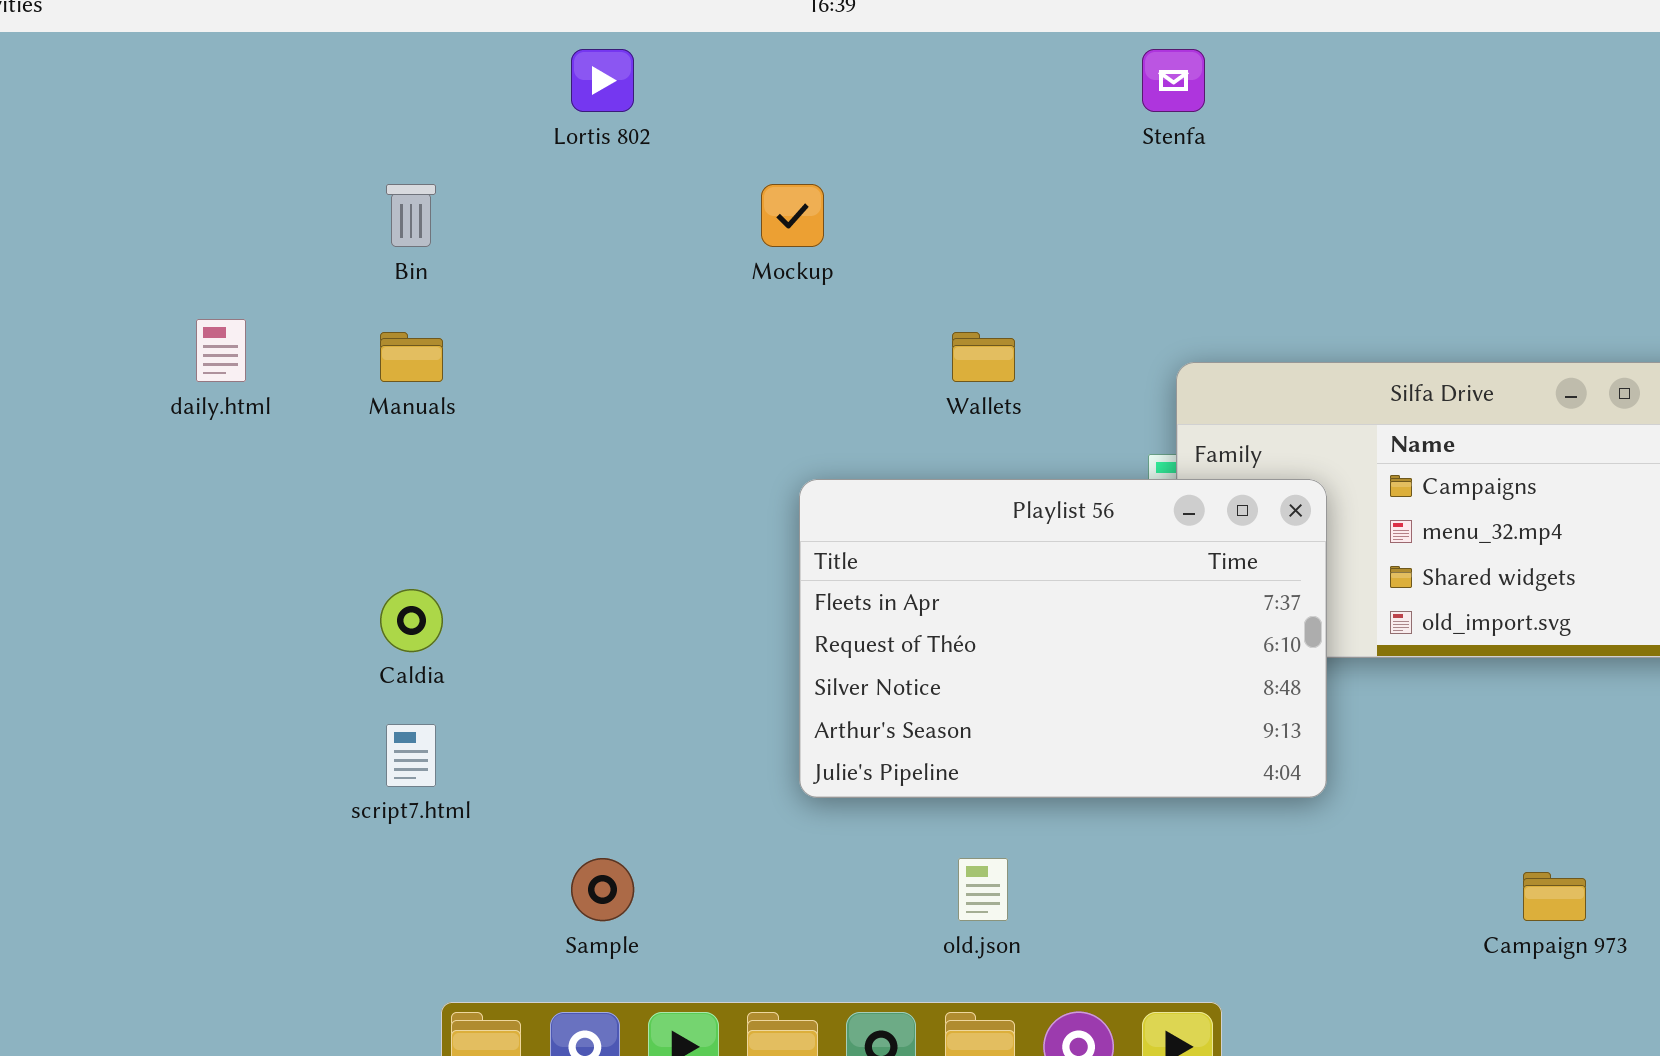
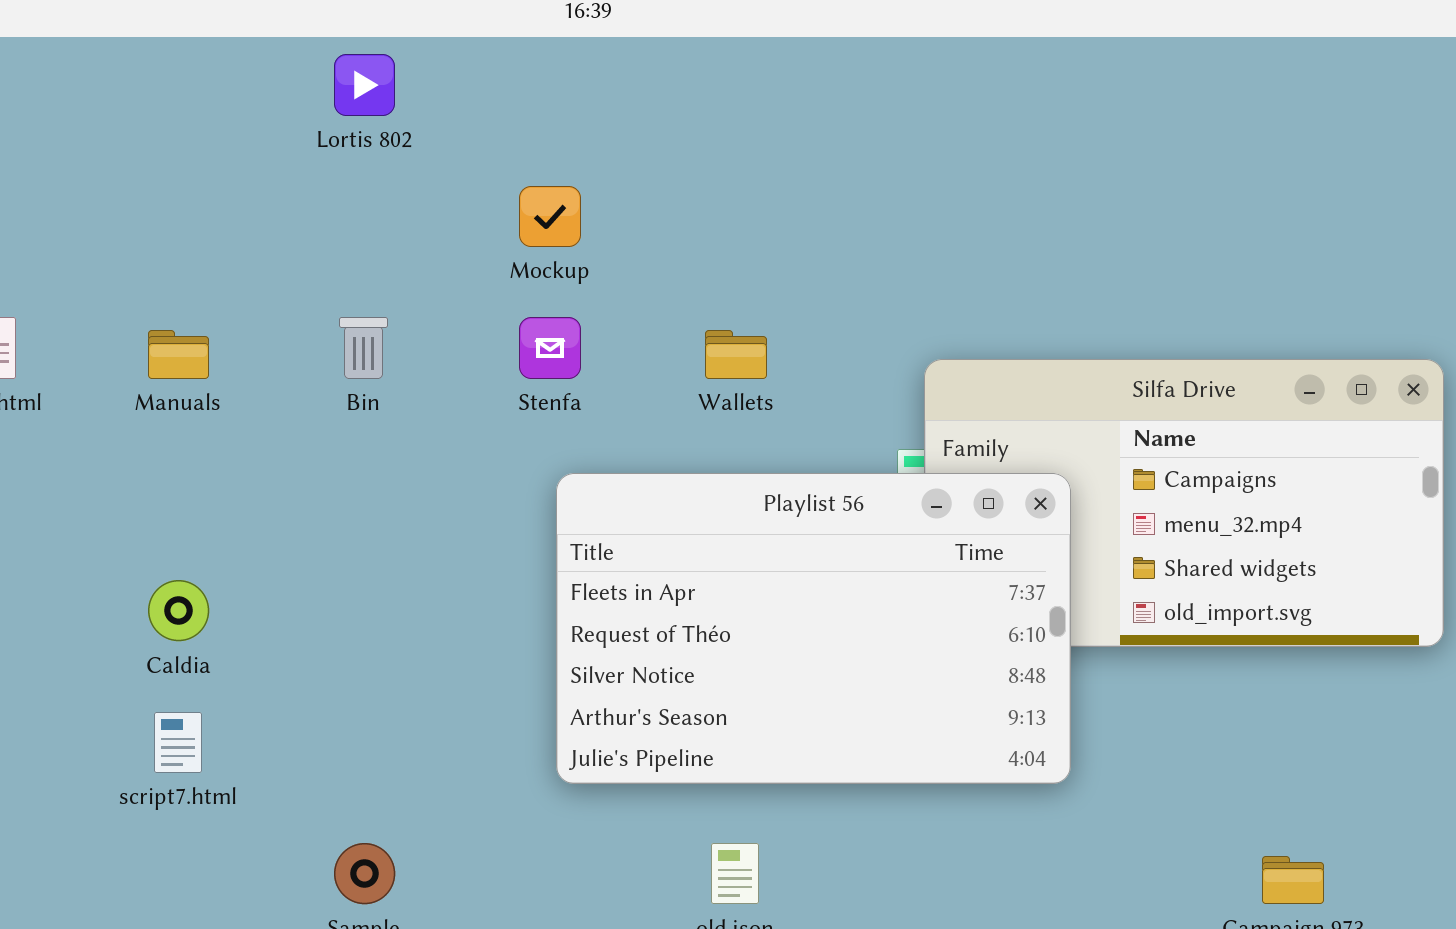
Stenfa: [1142,49,1205,112] -> [519,317,581,379], moved
Bin: [386,184,436,247] -> [339,317,388,379], moved

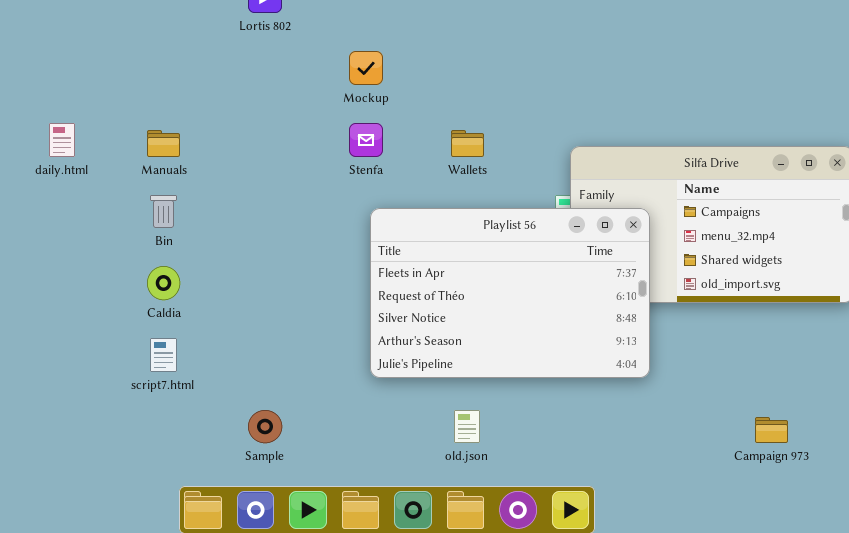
Bin: [339,317,388,379] -> [150,195,177,228], moved

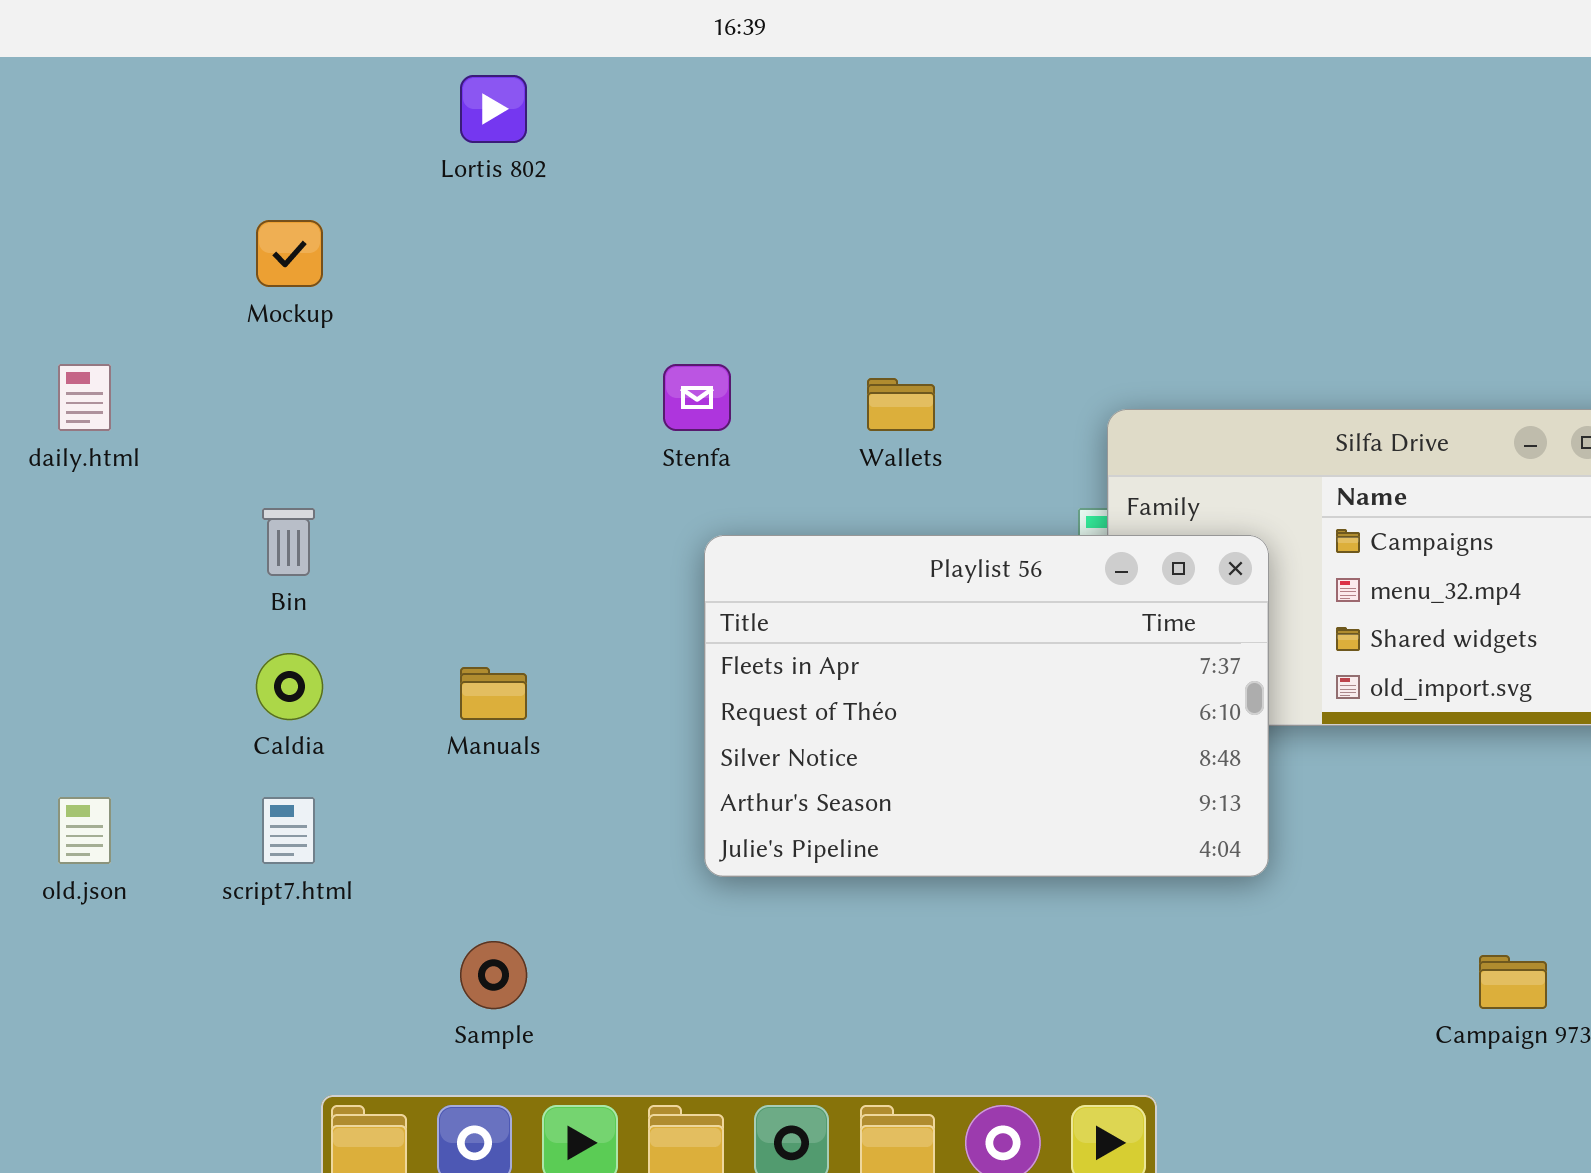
Mockup: [349,51,383,85] -> [256,220,323,287], moved
Manuals: [147,130,180,157] -> [460,667,527,720], moved
old.json: [454,410,480,443] -> [58,797,111,864], moved

